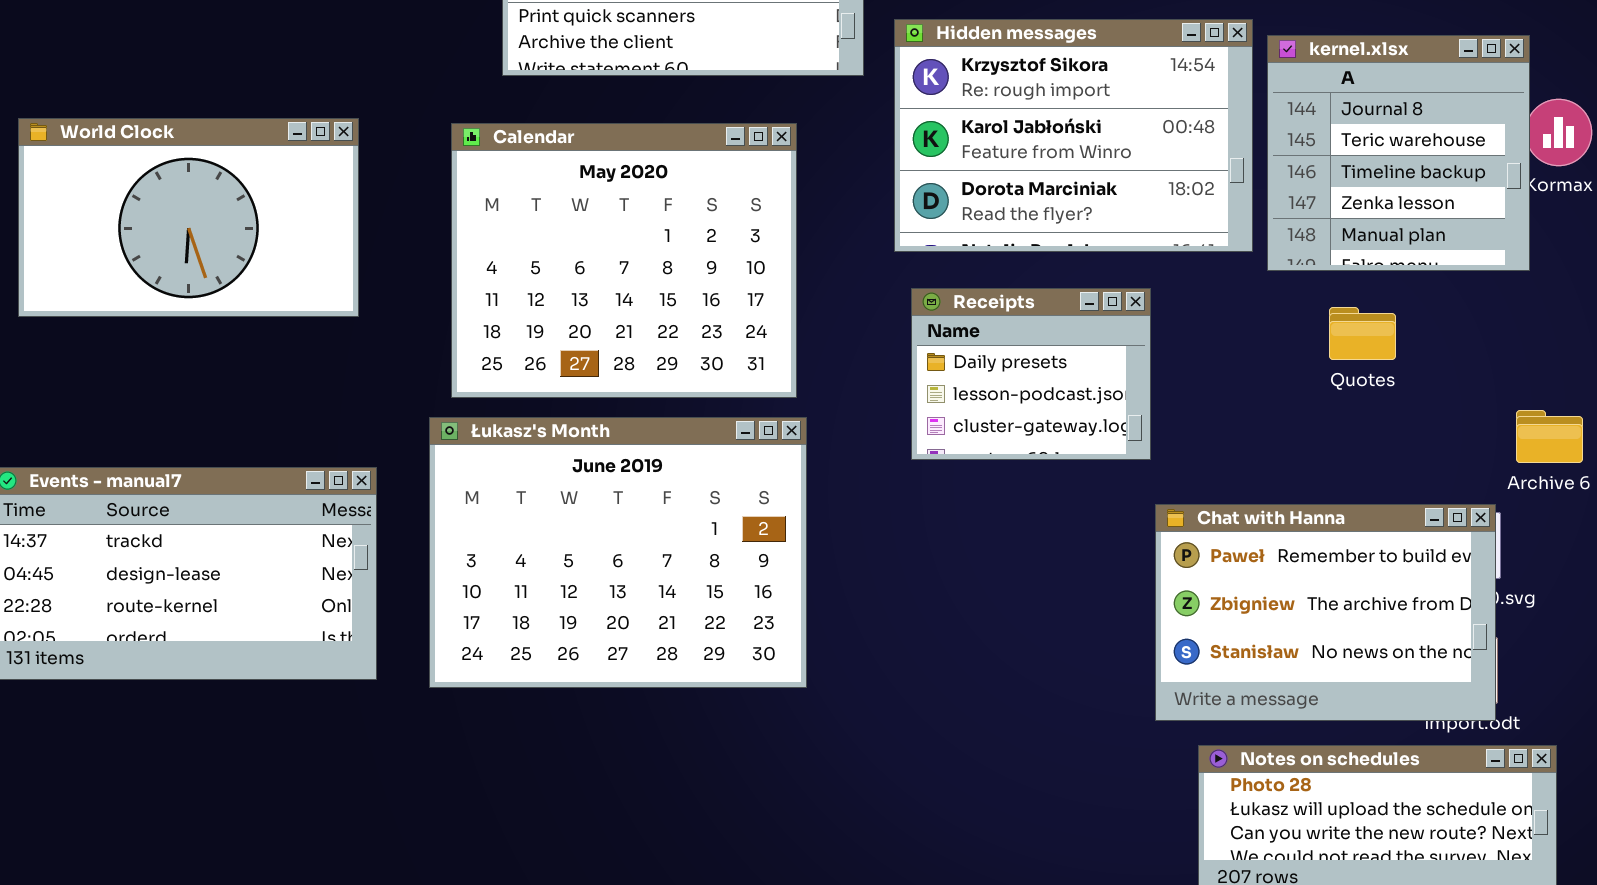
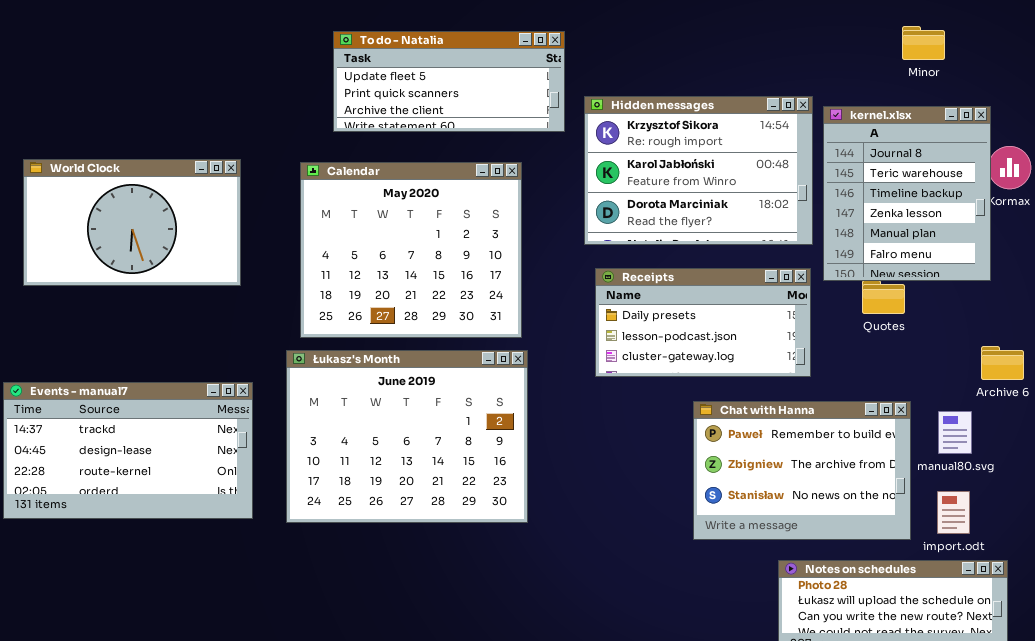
kernel.xlsx: [1267,35,1530,271] -> [823,106,991,281], resized
Receipts: [911,288,1151,460] -> [595,268,811,377], resized
Chat with Hanna: [1155,504,1496,721] -> [693,401,911,540], moved

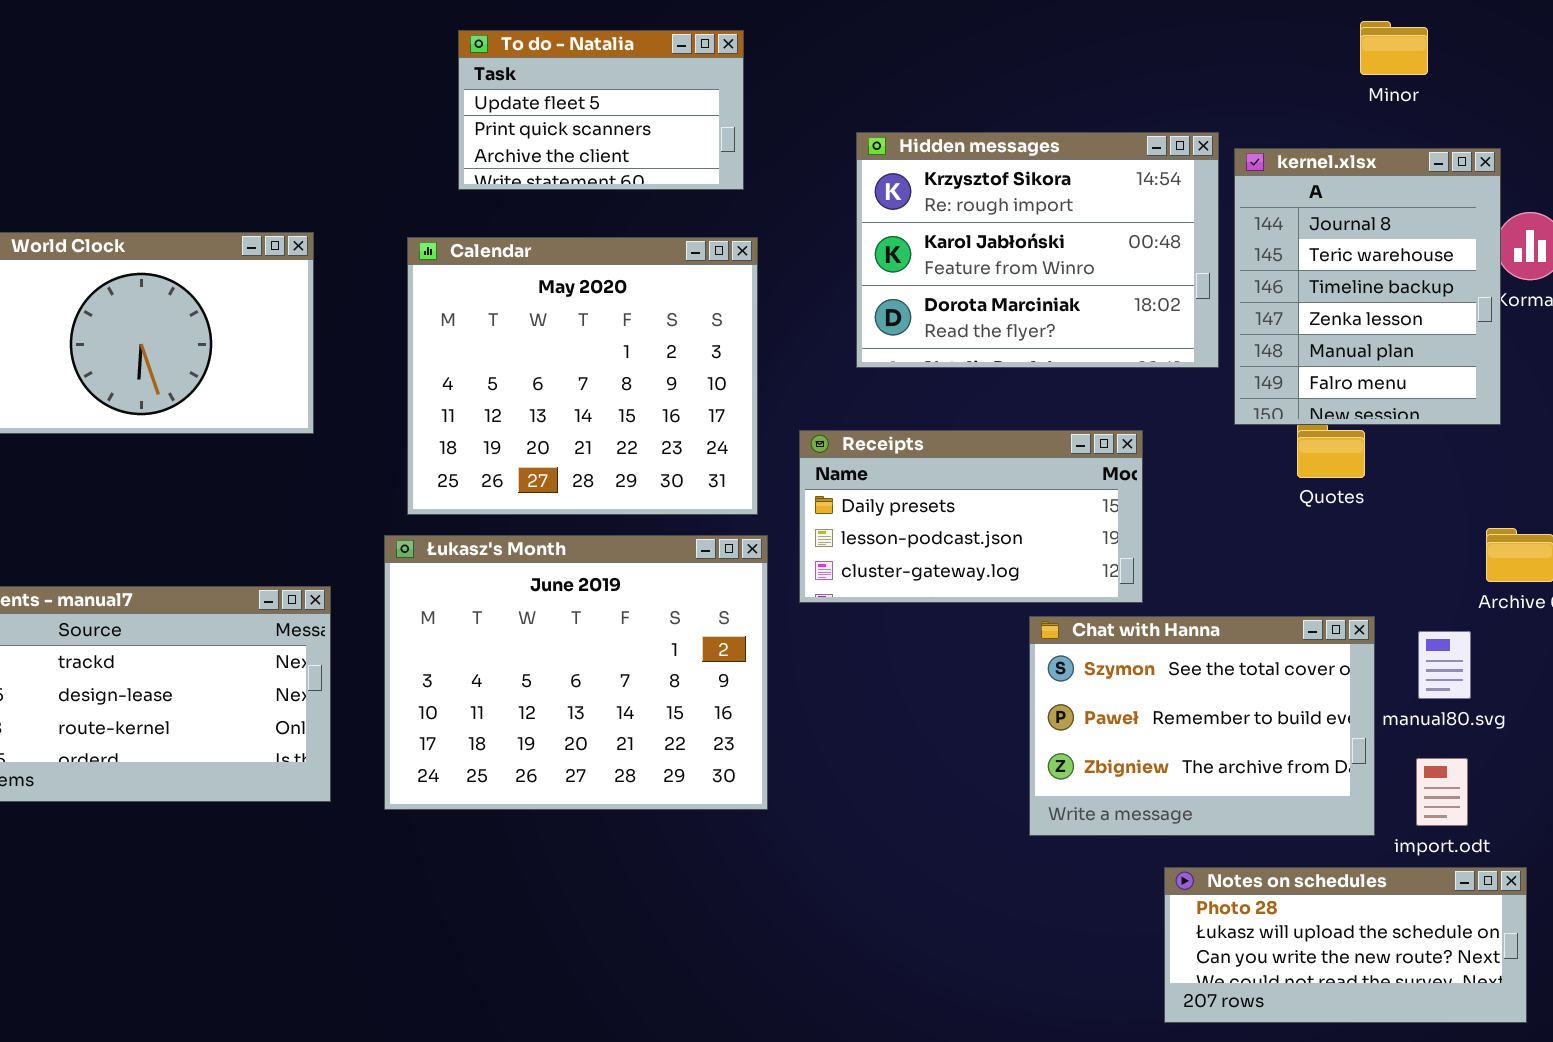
To do - Natalia: [333,31,565,132] -> [458,30,744,190], resized
Receipts: [595,268,811,377] -> [799,430,1143,603], moved
Chat with Hanna: [693,401,911,540] -> [1029,616,1375,836], scrolled up 1 row

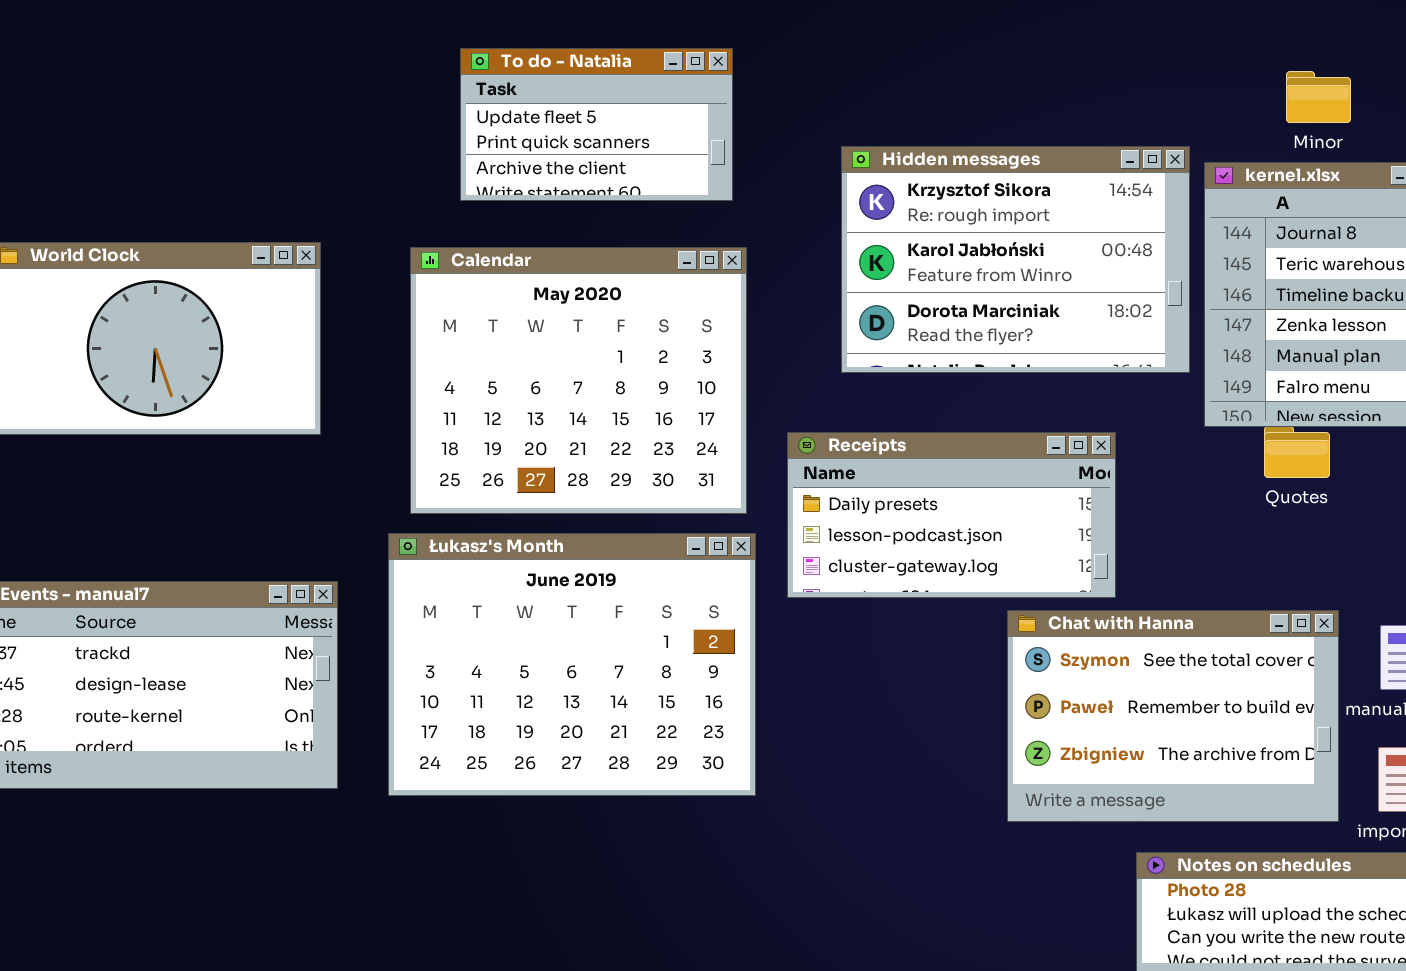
Minor: [1360,21,1428,75] -> [1286,71,1351,123], moved

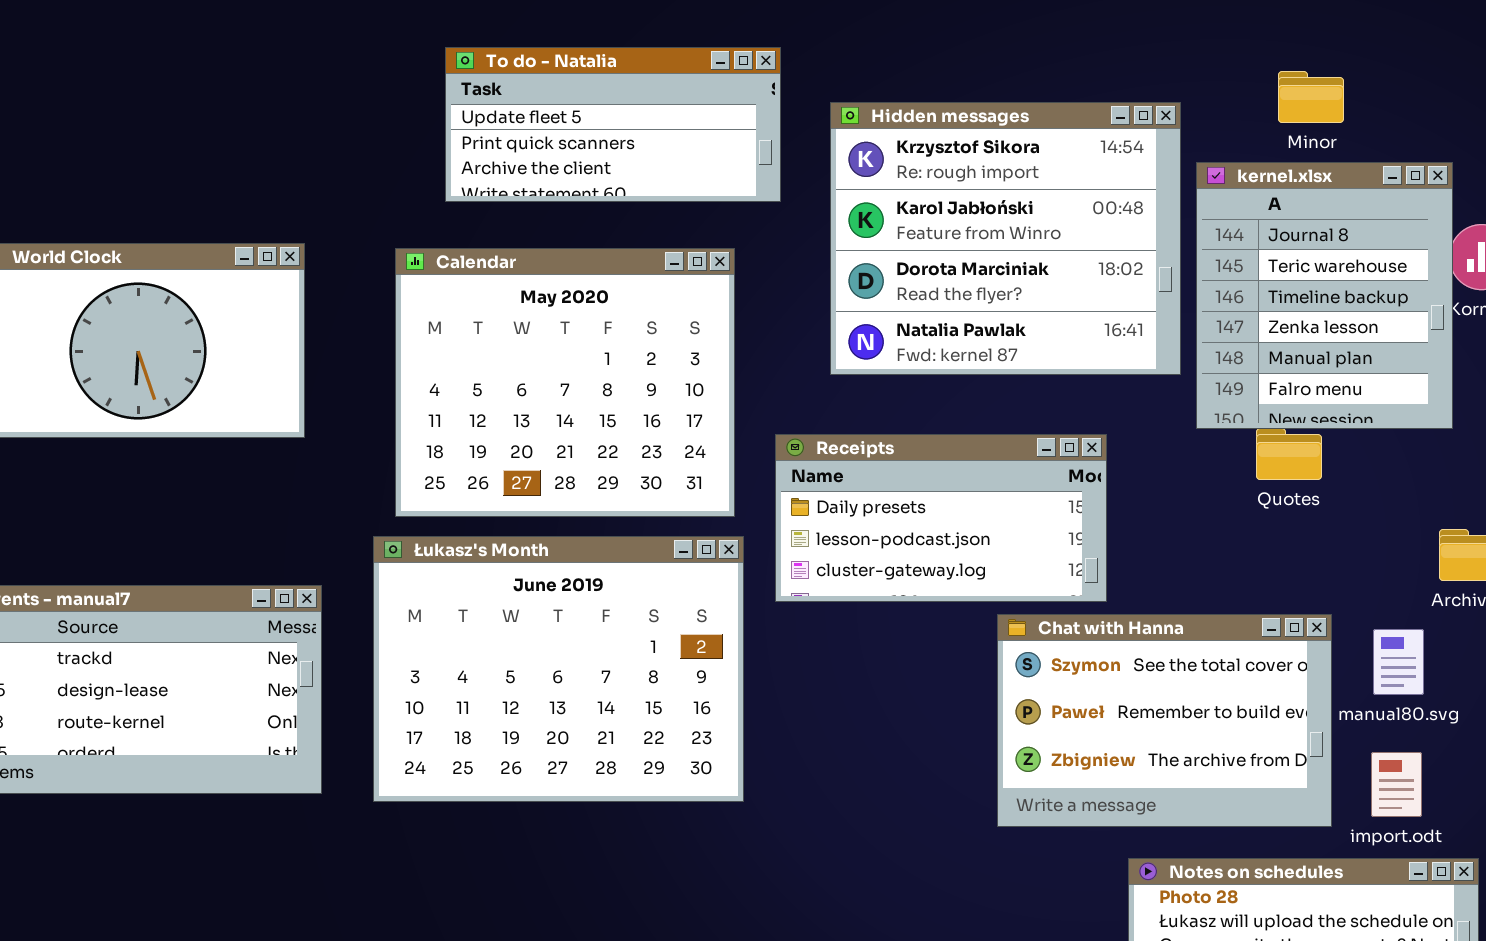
To do - Natalia: [460,48,733,201] -> [445,47,781,202], resized
Hidden messages: [841,146,1190,373] -> [830,102,1181,375], resized

